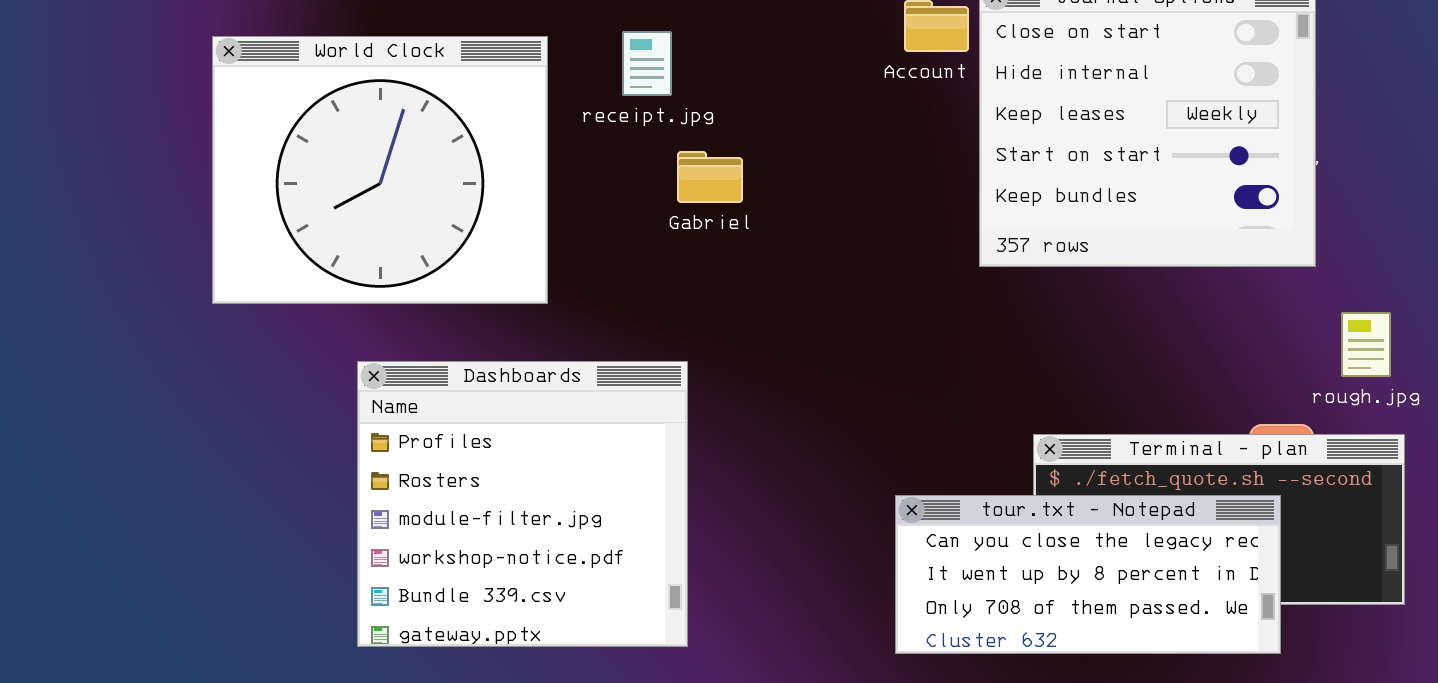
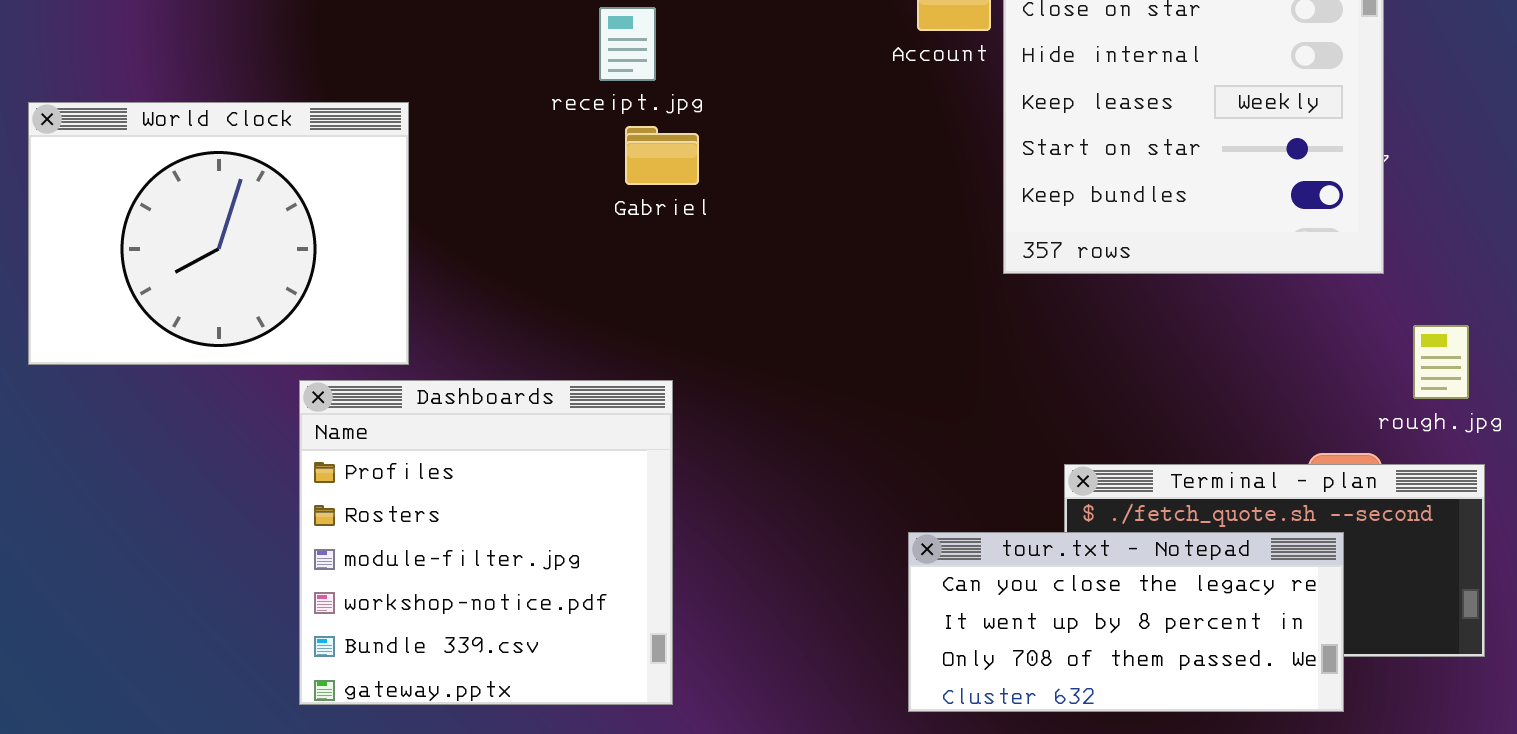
World Clock: [212,36,548,304] -> [28,102,409,365], moved, resized
Gabriel: [677,151,743,203] -> [625,126,699,185], moved

